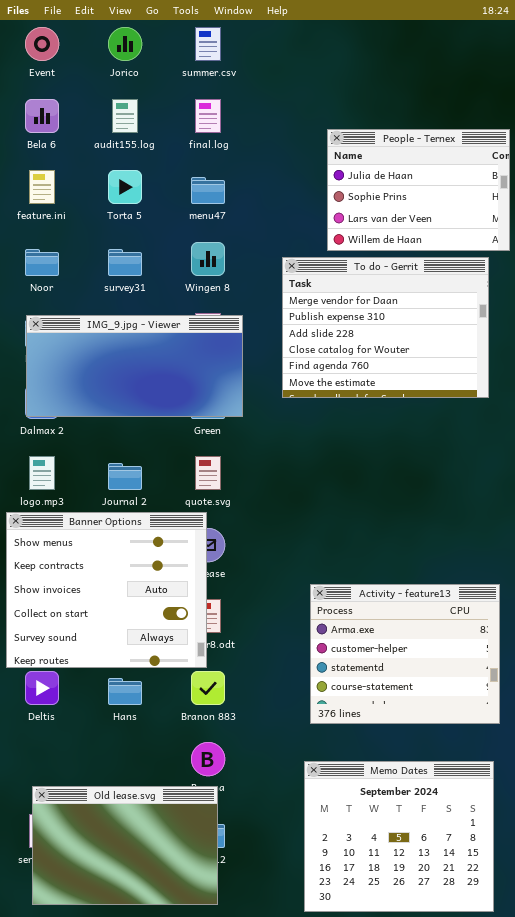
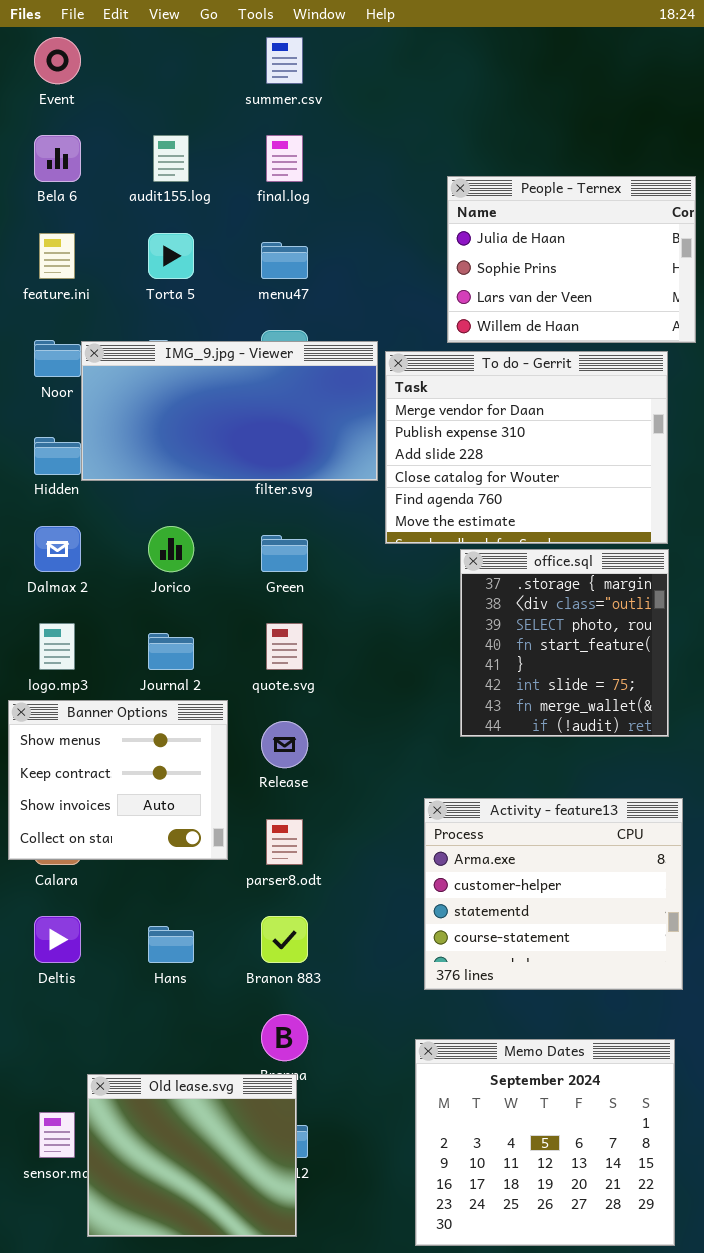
Jorico: [108,27,142,61] -> [148,526,194,572], moved
IMG_9.jpg - Viewer: [26,315,243,417] -> [81,341,378,481], moved
office.sql: none -> [460,549,669,737], opened
Banner Options: [6,512,207,668] -> [8,700,228,860], resized
Old lease.svg: [32,786,218,905] -> [87,1074,297,1237], resized

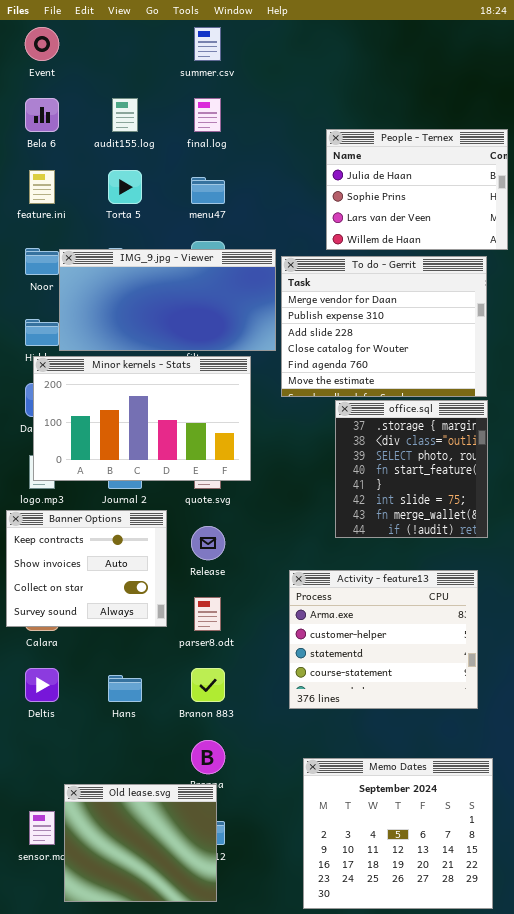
Minor kernels - Stats: none -> [33,356,251,481], opened
Banner Options: [8,700,228,860] -> [6,510,167,627], scrolled down 1 row
Activity - feature13: [424,798,683,990] -> [289,570,478,709], moved

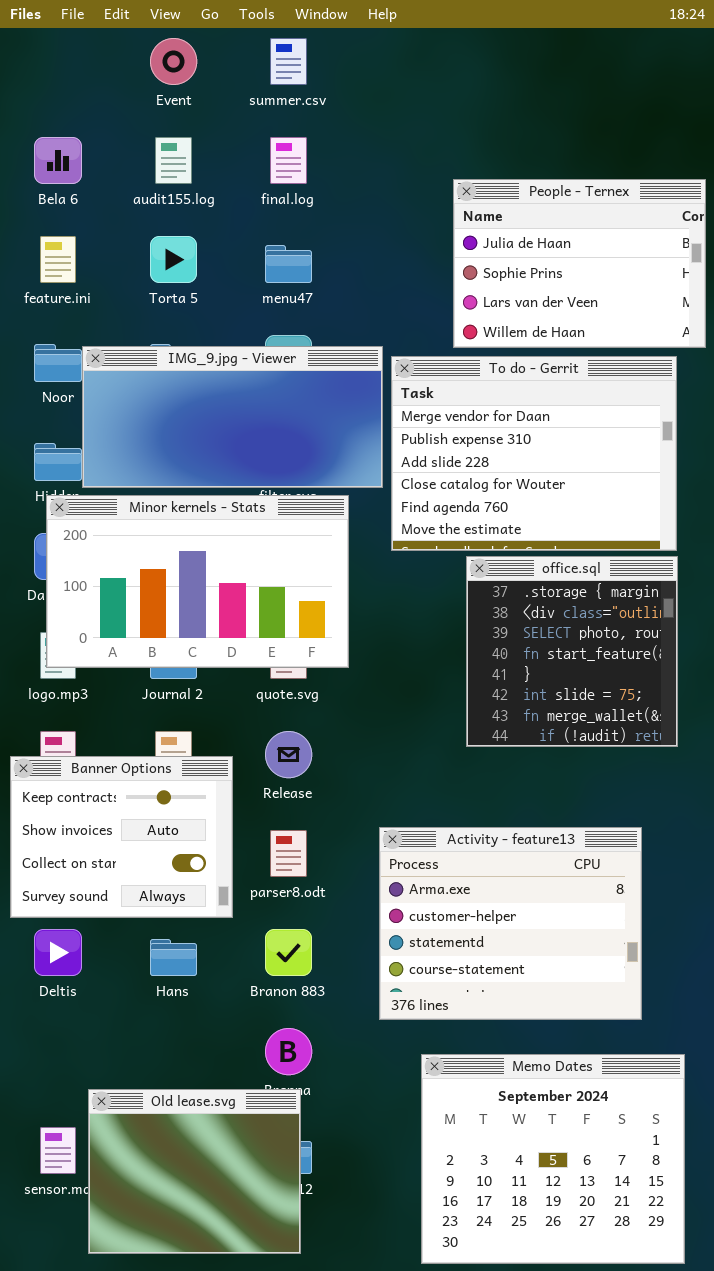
Event: [25,27,59,61] -> [150,38,197,85], moved
Banner Options: [6,510,167,627] -> [10,756,233,918], moved
Activity - feature13: [289,570,478,709] -> [379,827,642,1020], moved

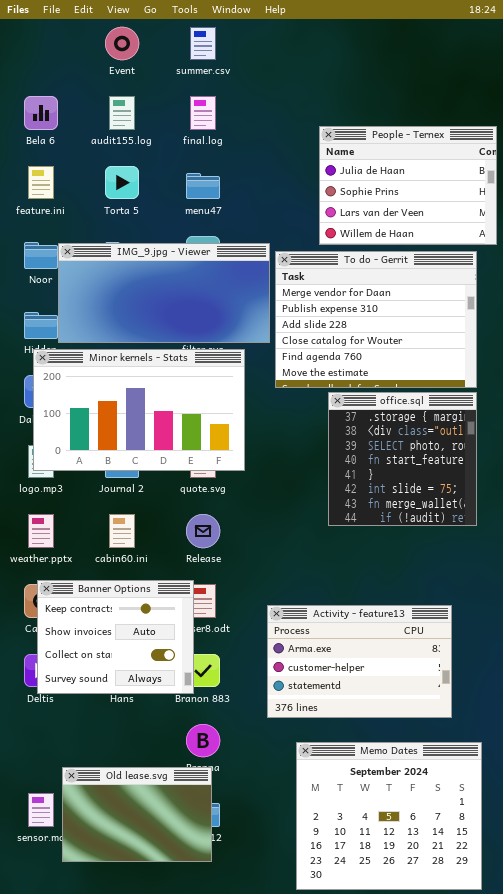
Banner Options: [10,756,233,918] -> [37,580,194,694], moved
Activity - feature13: [379,827,642,1020] -> [267,605,452,718], resized
Old lease.svg: [88,1089,301,1254] -> [62,767,212,862], resized

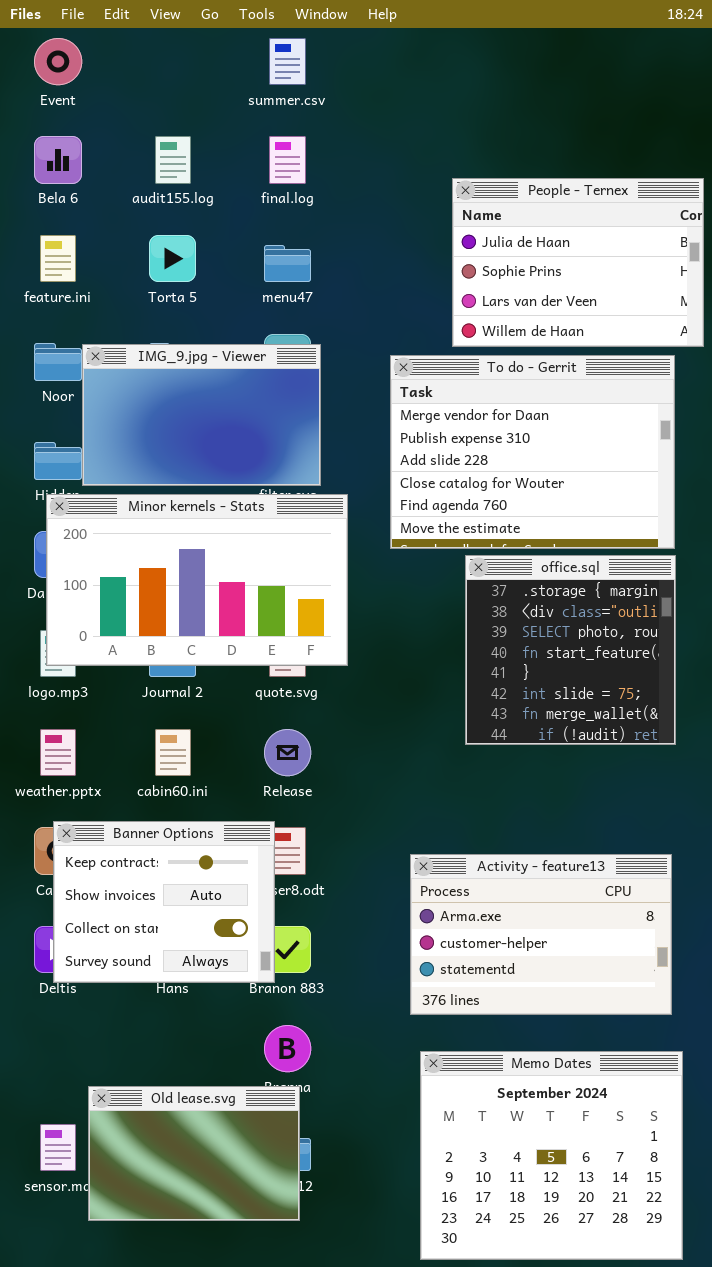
Event: [105,27,139,60] -> [34,38,82,85], moved
IMG_9.jpg - Viewer: [58,243,270,343] -> [82,344,321,486], resized
Activity - feature13: [267,605,452,718] -> [410,854,672,1015], moved

